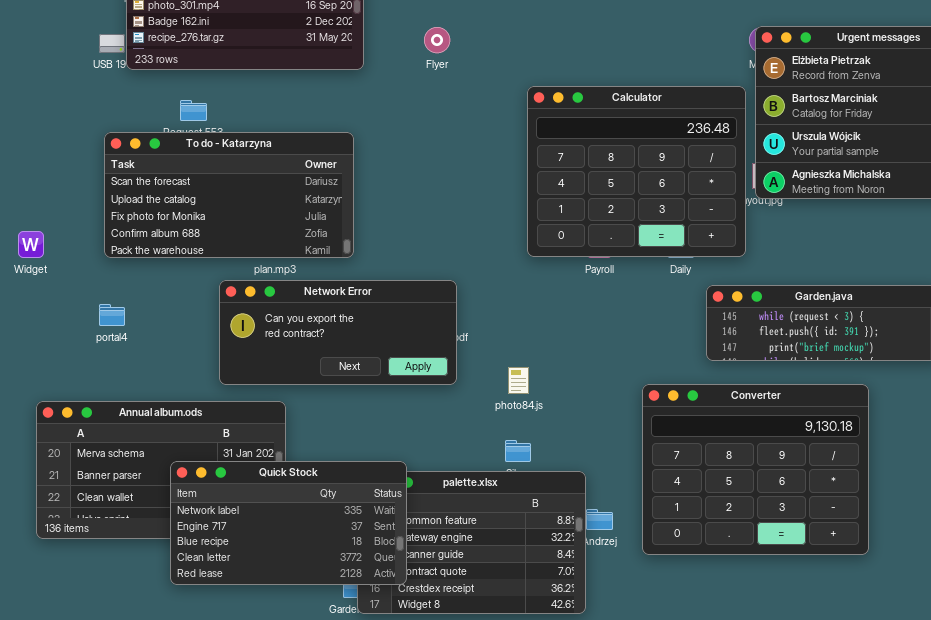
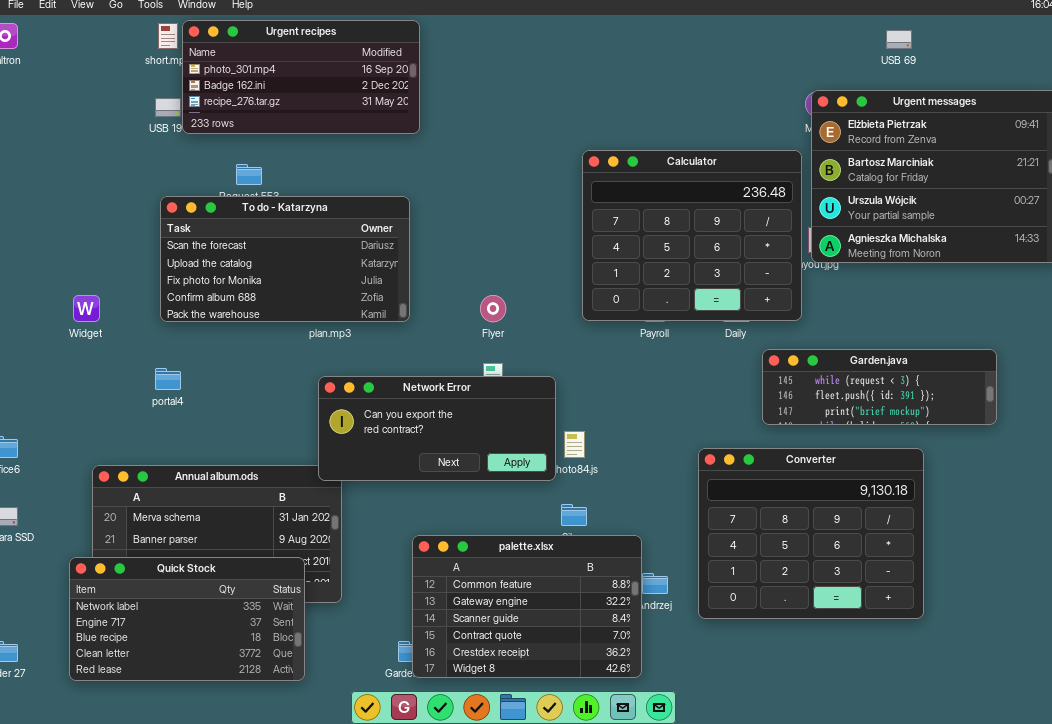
Flyer: [424,27,450,53] -> [480,295,506,322], moved
Network Error: [219,280,457,385] -> [318,376,556,481], moved
Quick Stock: [170,461,407,585] -> [69,557,305,681], moved

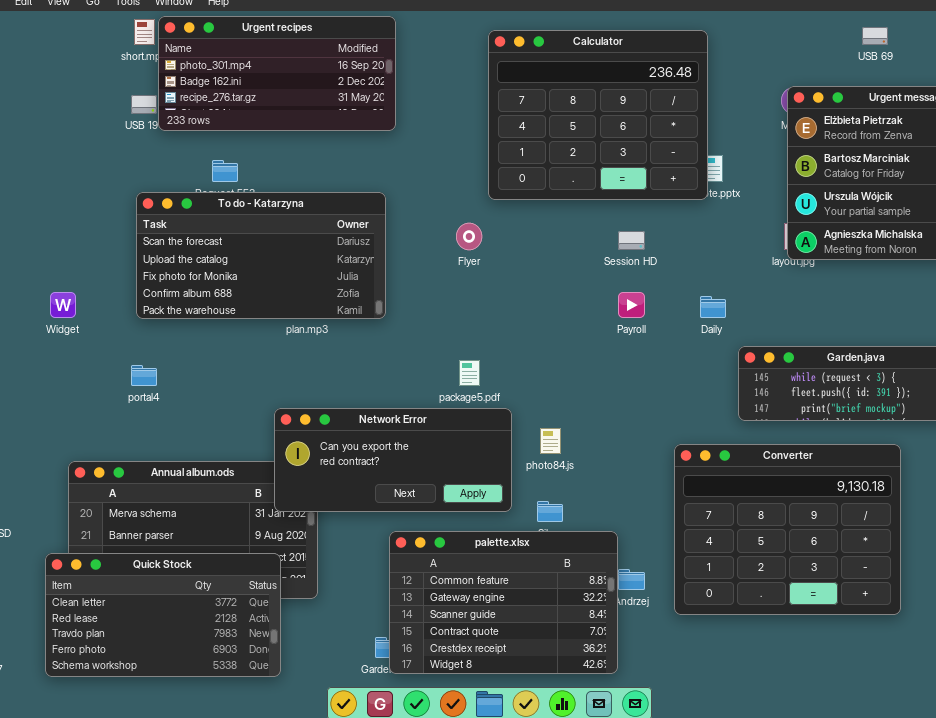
Calculator: [582,150,802,321] -> [488,30,708,200], moved
Flyer: [480,295,506,322] -> [456,223,482,250], moved
Network Error: [318,376,556,481] -> [274,408,512,512], moved
Quick Stock: [69,557,305,681] -> [45,553,281,677], scrolled down 3 rows

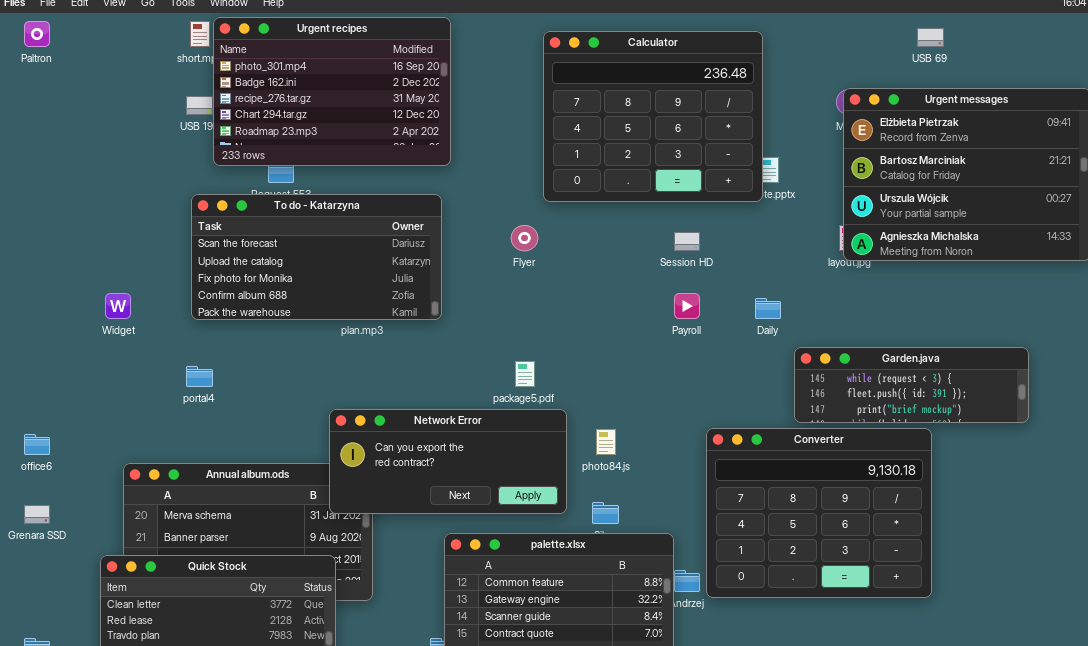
Urgent recipes: [158,16,396,131] -> [213,17,451,166], resized
Converter: [674,444,901,615] -> [706,428,932,598], moved

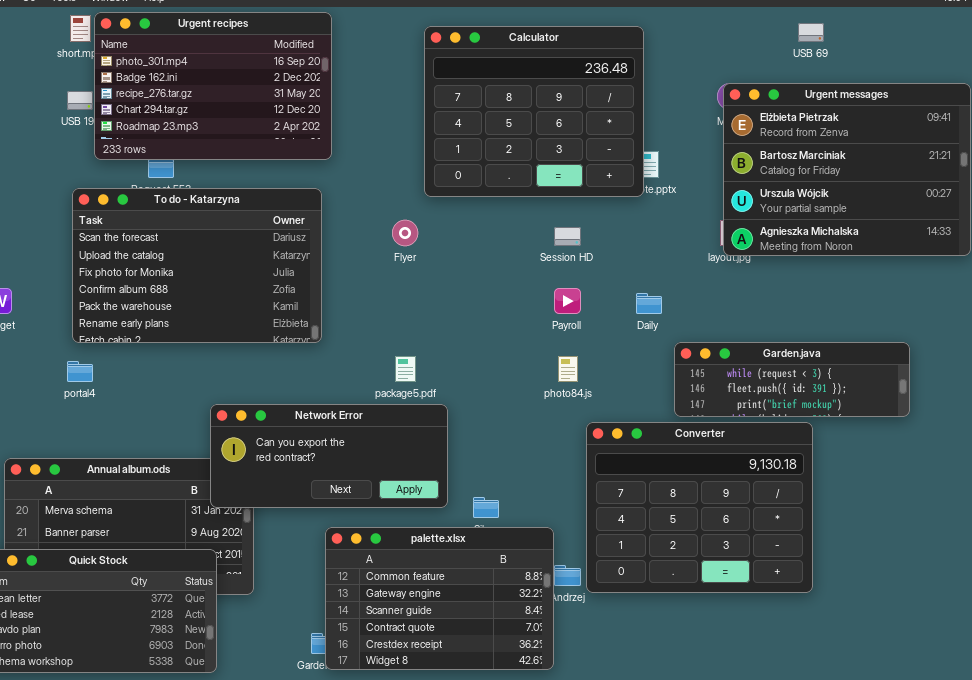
To do - Katarzyna: [191,194,442,320] -> [72,188,322,343], resized
photo84.js: [596,429,616,455] -> [558,356,578,382], moved

